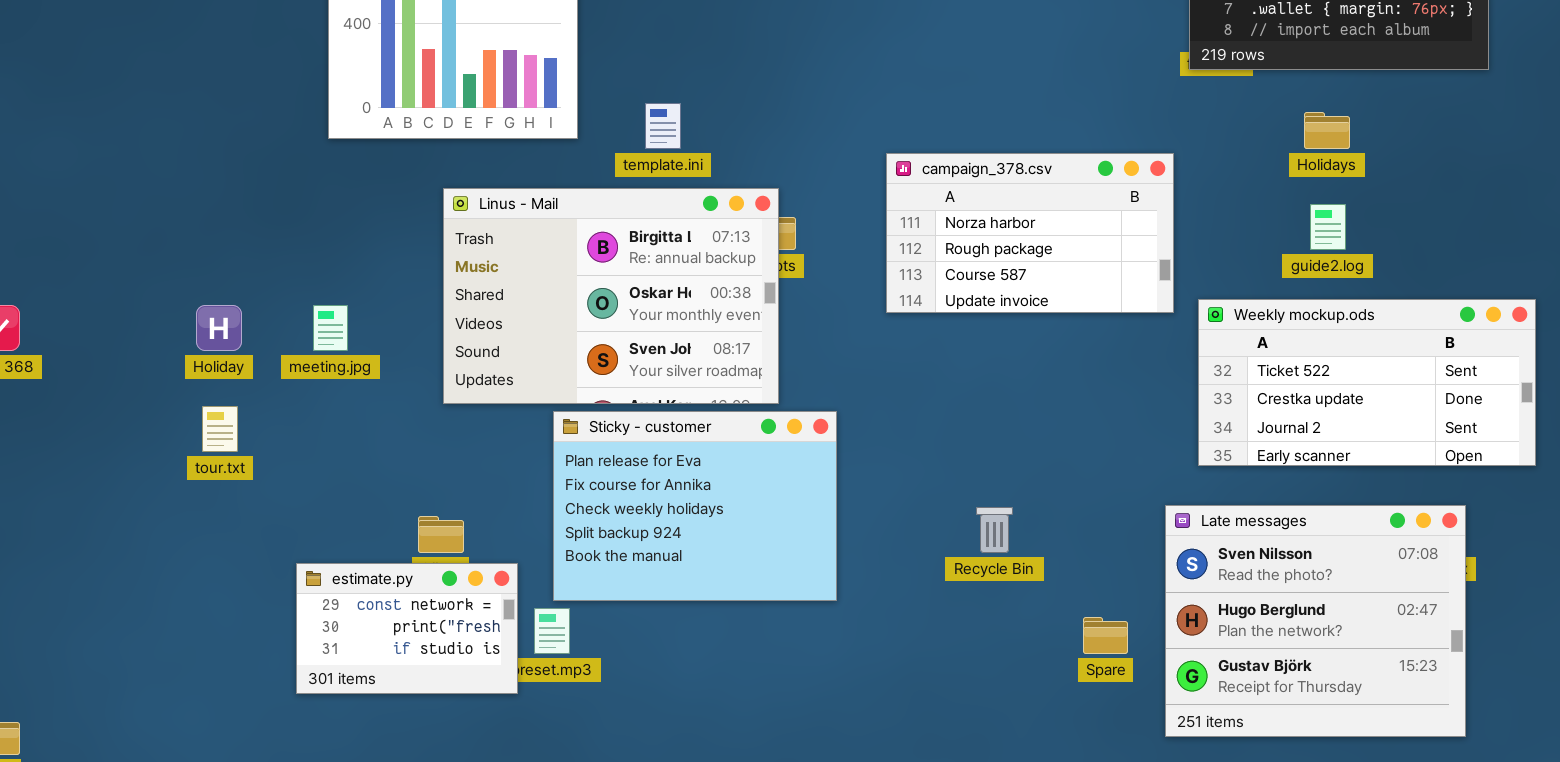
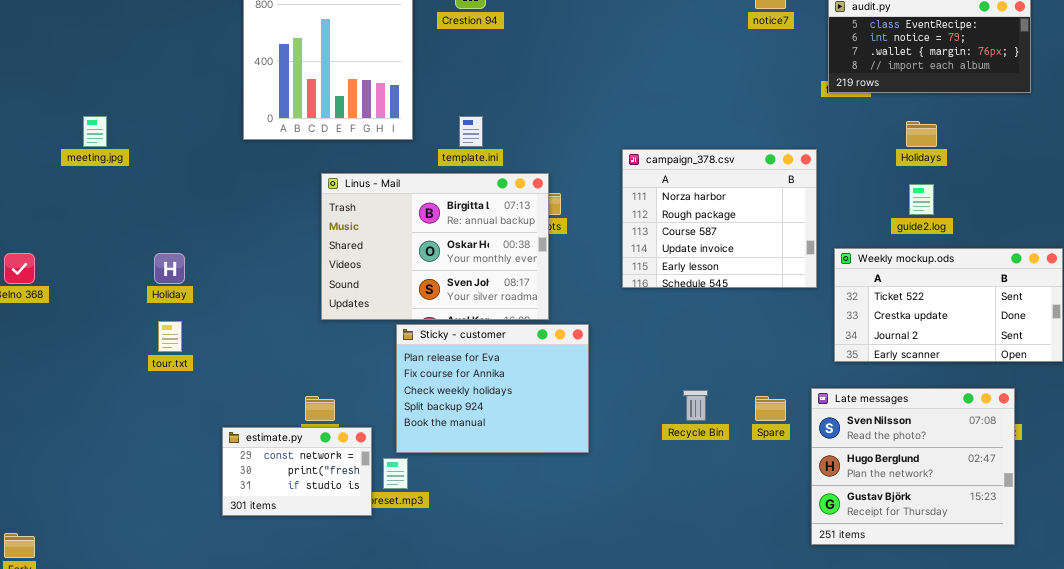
campaign_378.csv: [886,153,1174,313] -> [622,149,817,288], resized
meeting.jpg: [313,305,348,351] -> [83,116,107,147], moved
Spare: [1083,617,1128,654] -> [755,396,786,421], moved

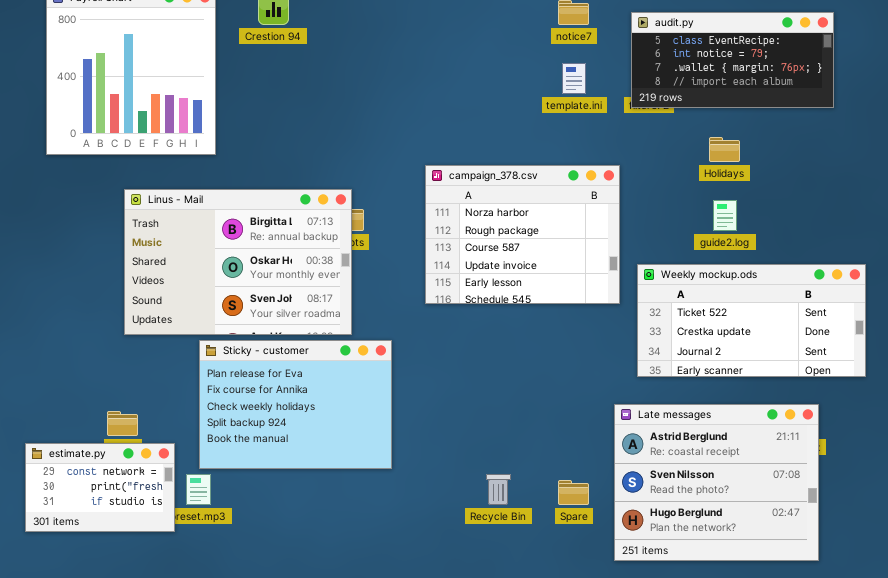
template.ini: [459,116,483,147] -> [562,63,586,94], moved
Late messages: [811,388,1015,545] -> [614,404,819,561], scrolled up 1 row
Recycle Bin: [683,390,708,421] -> [486,474,511,505], moved
Spare: [755,396,786,421] -> [558,480,589,505], moved

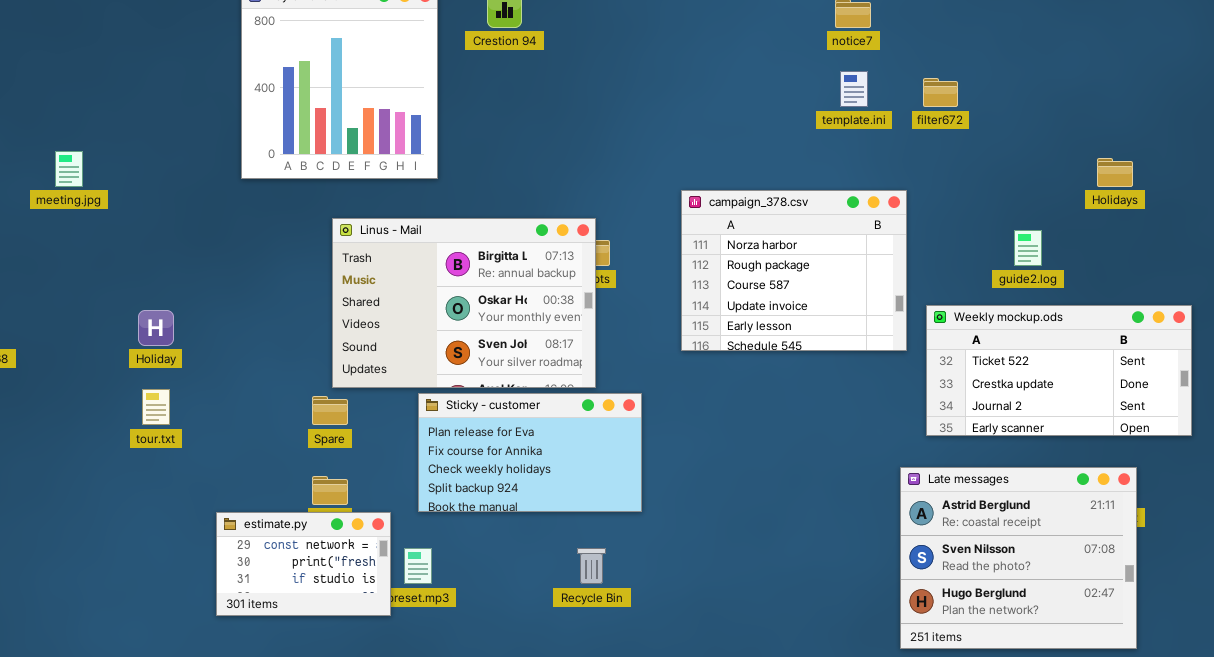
audit.py: [631,12,834,108] -> none, closed
Holidays: [709,137,740,162] -> [1097,158,1133,187], moved
Sticky - customer: [199,340,392,469] -> [418,393,642,512], resized
Recycle Bin: [486,474,511,505] -> [577,548,606,584], moved
Spare: [558,480,589,505] -> [312,396,348,425], moved

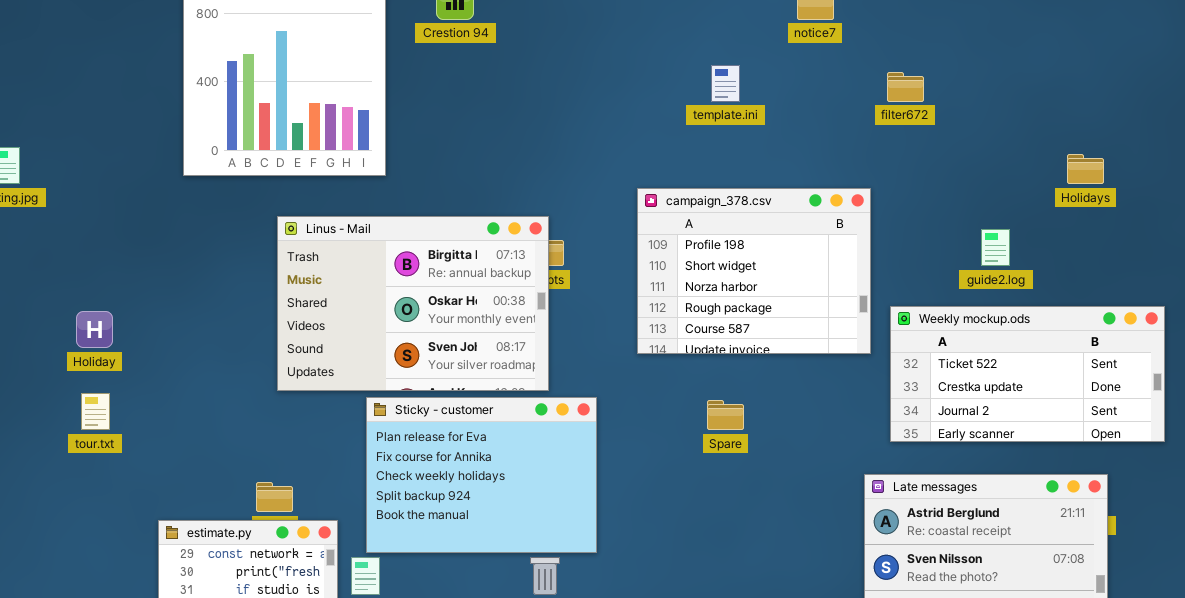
template.ini: [840,71,868,107] -> [711,65,740,102], moved
campaign_378.csv: [681,190,907,351] -> [637,188,871,354], scrolled up 2 rows
Sticky - customer: [418,393,642,512] -> [366,397,597,553], resized
Spare: [312,396,348,425] -> [707,400,744,430], moved

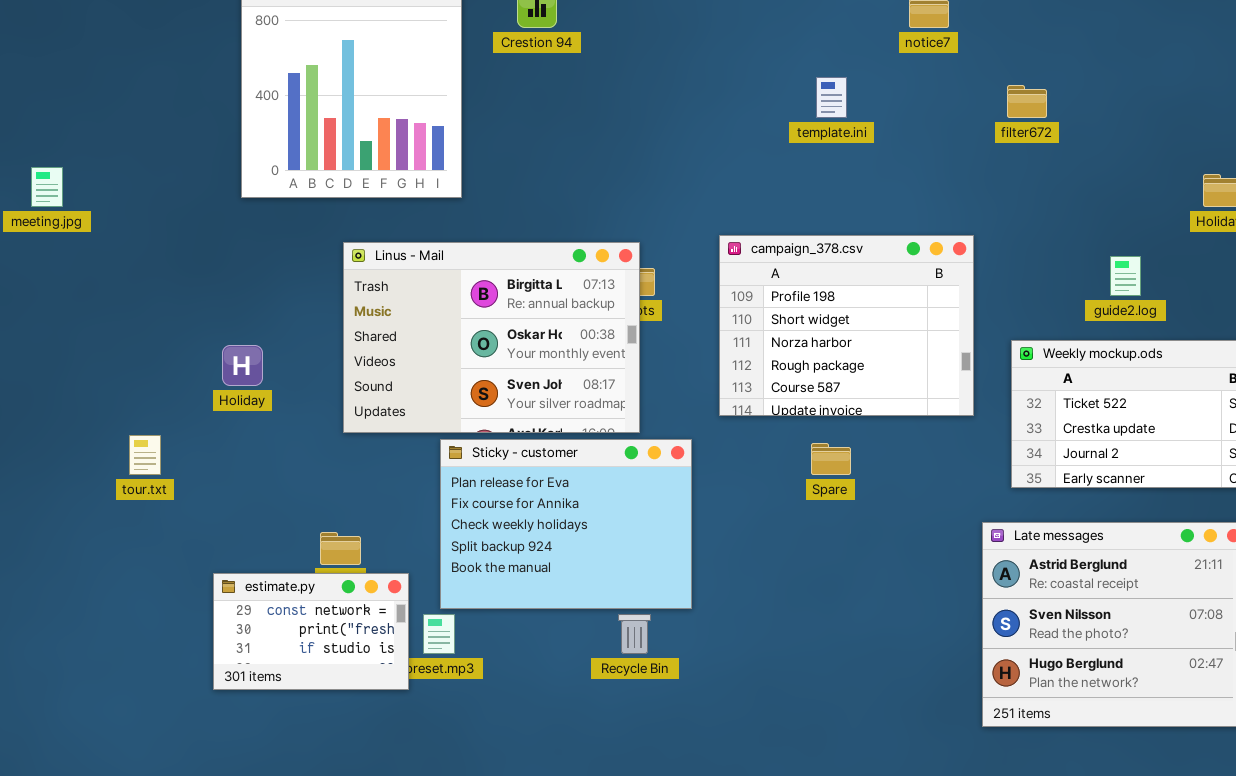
campaign_378.csv: [637,188,871,354] -> [719,235,974,416], moved
Holiday: [76,311,113,348] -> [222,345,263,386], moved

